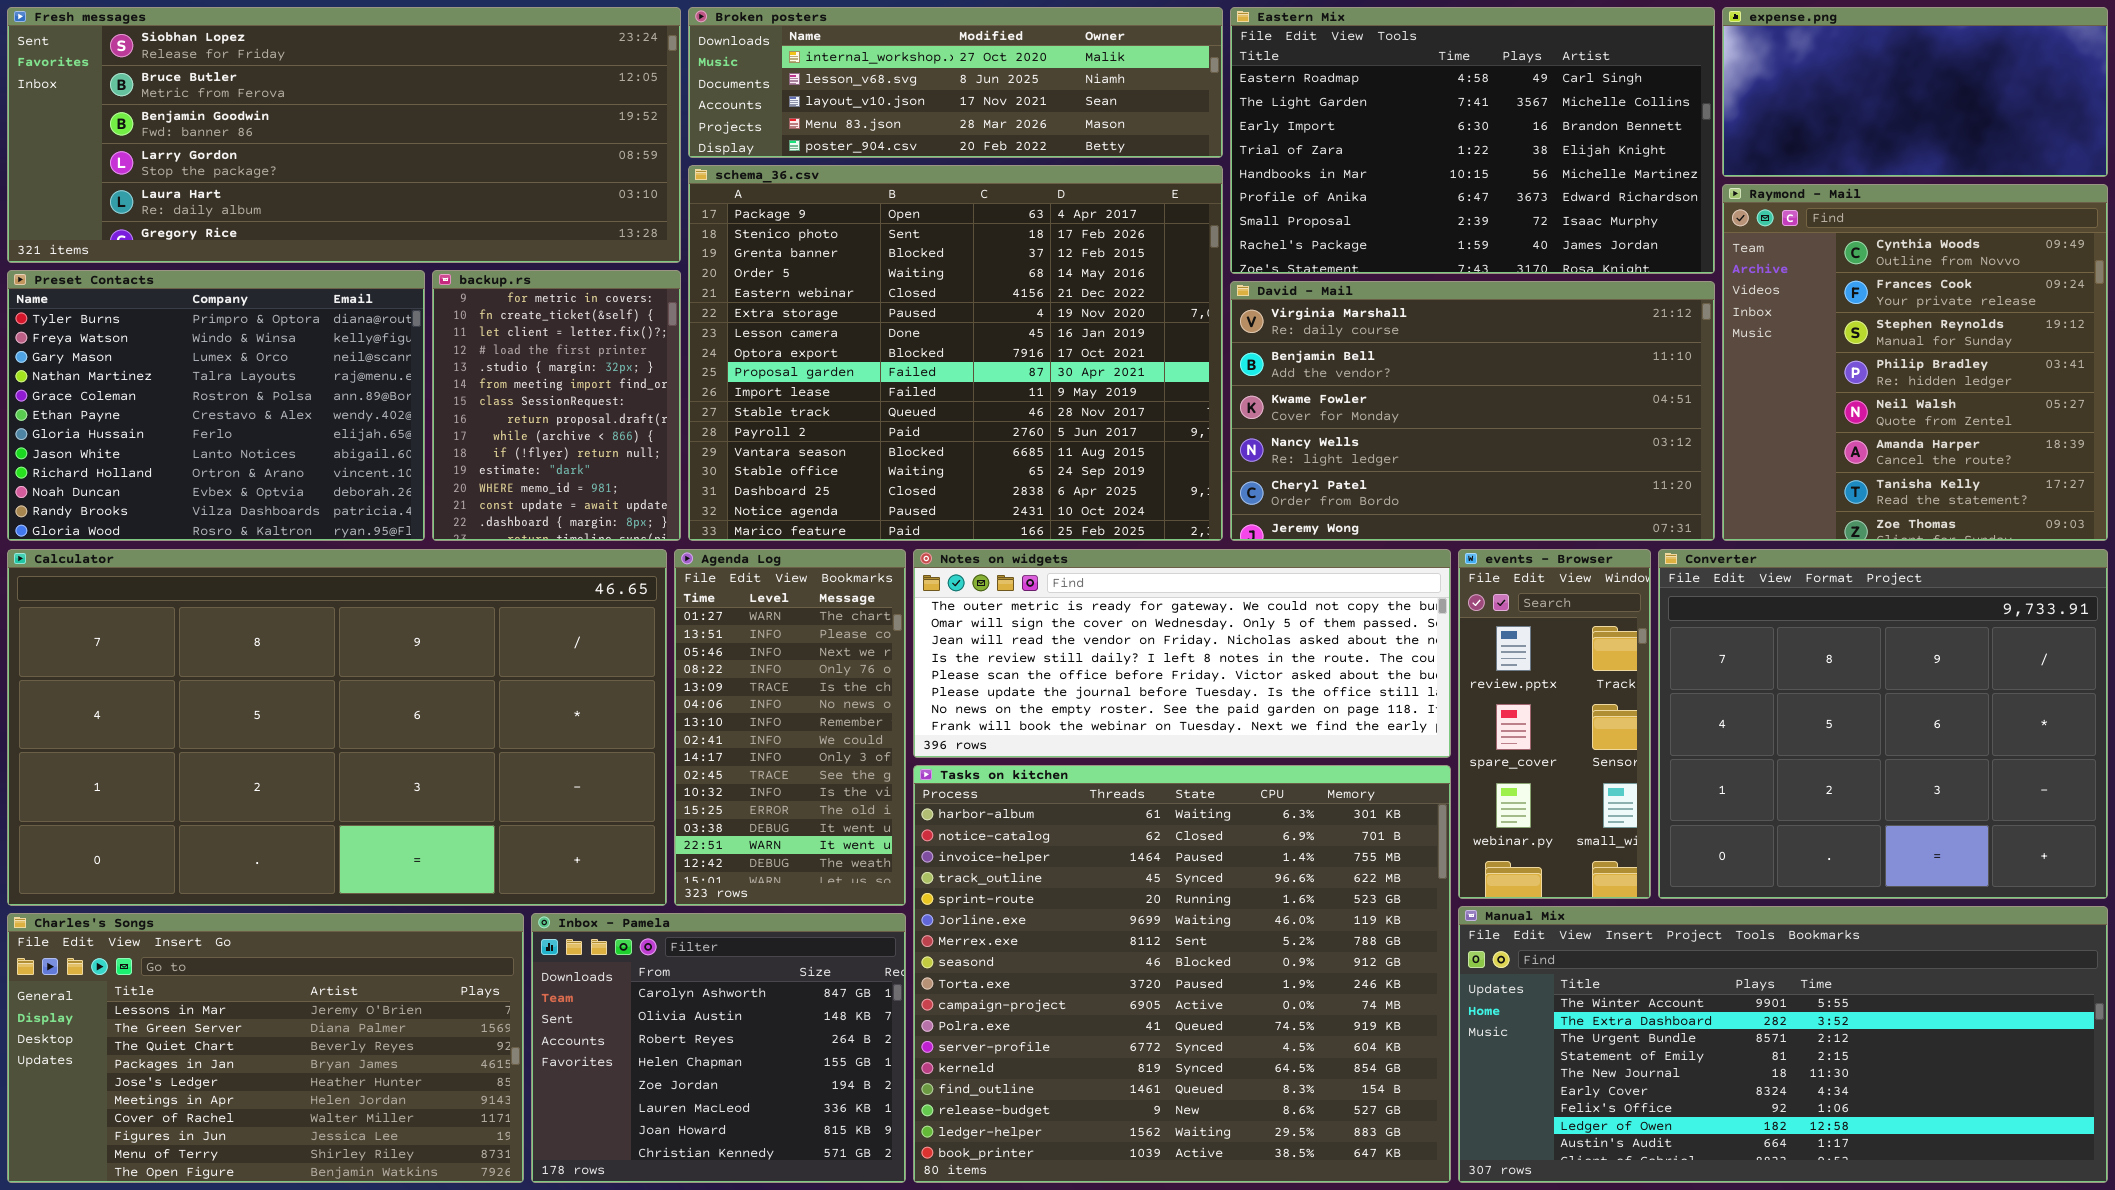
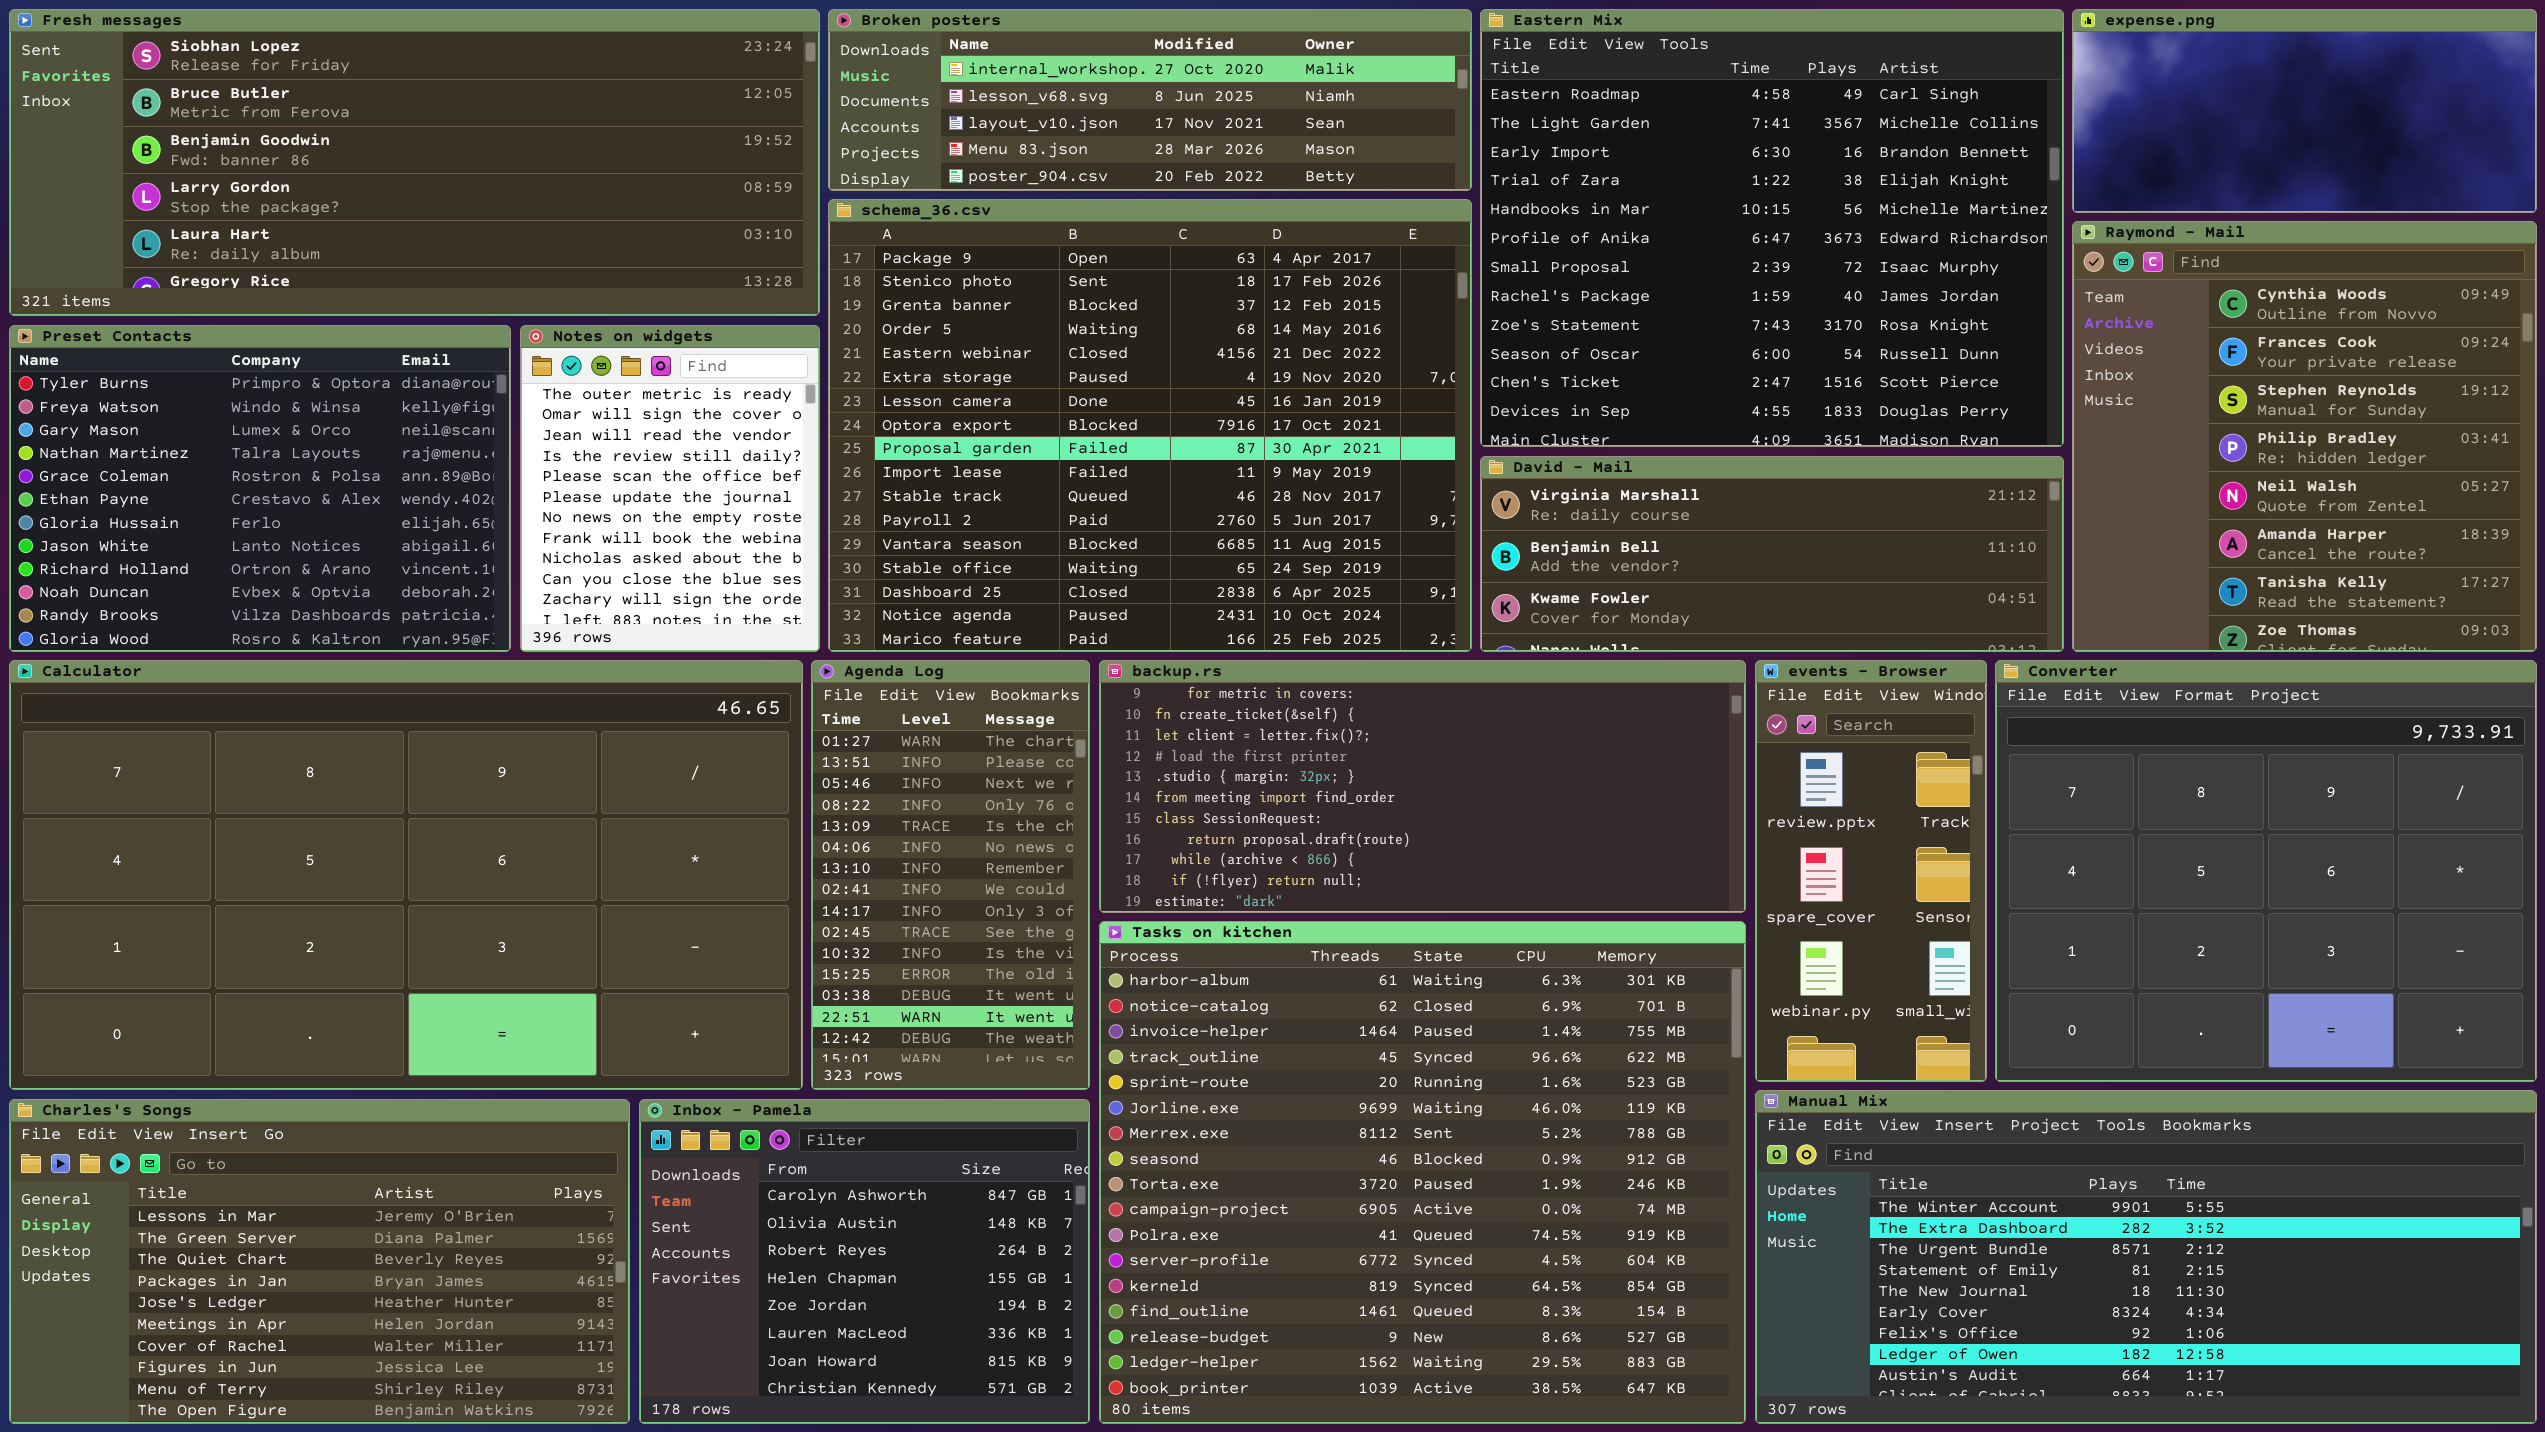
Eastern Mix: [1230,7,1715,274] -> [1480,9,2064,447], resized
backup.rs: [432,270,681,541] -> [1099,660,1746,913], moved, resized
David - Mail: [1230,281,1715,541] -> [1480,456,2064,652], resized
Notes on widgets: [913,549,1451,758] -> [520,325,820,652], moved, resized

